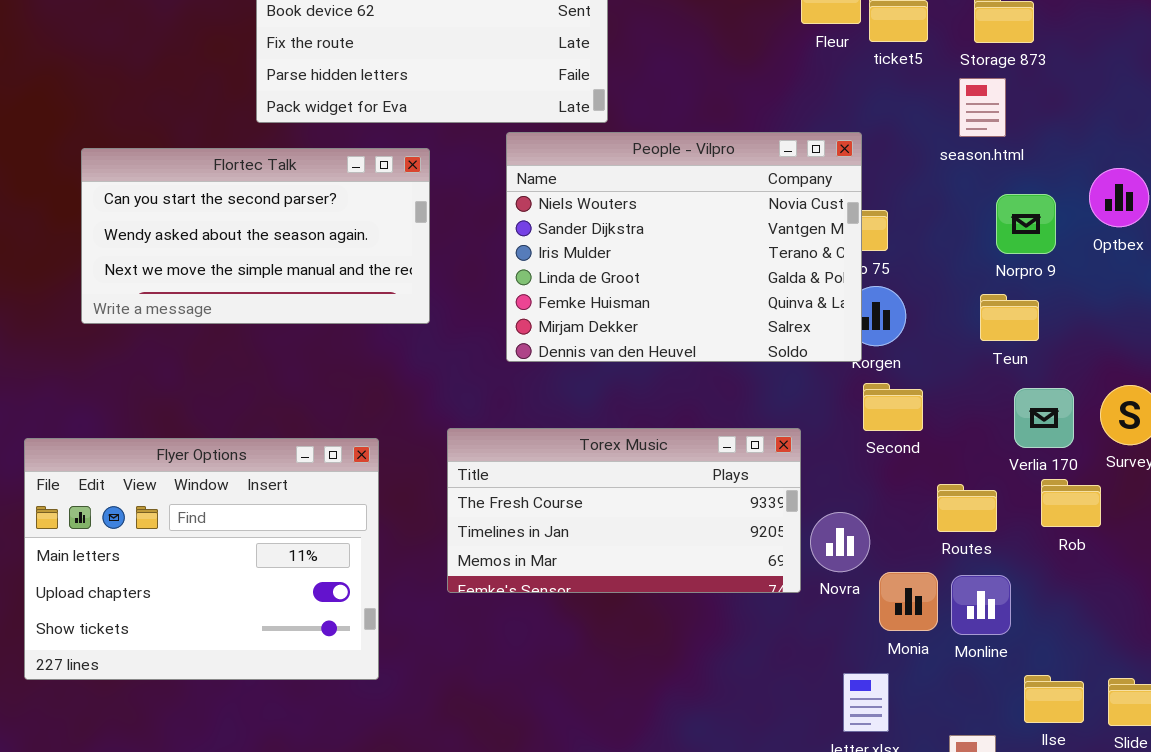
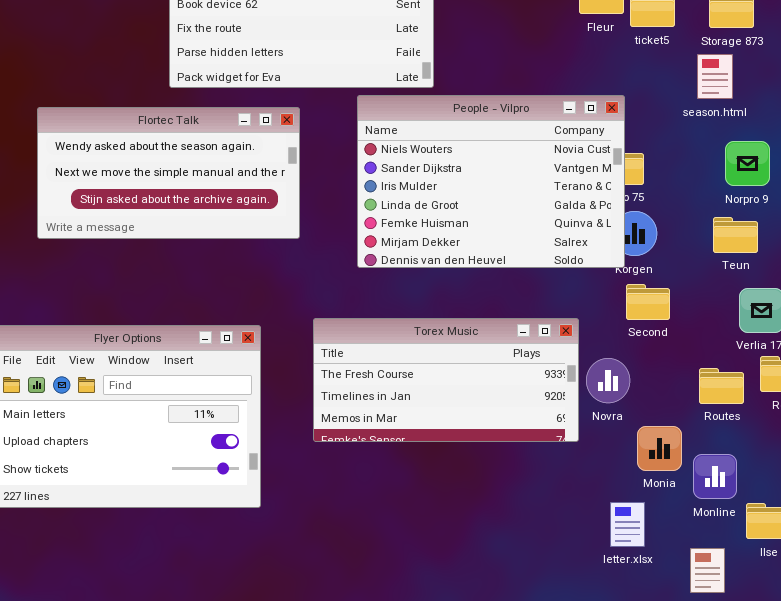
Flortec Talk: [81,148,430,324] -> [37,107,300,239], scrolled down 1 row
Routes: [937,484,997,532] -> [699,368,744,404], moved
Novra: [810,512,870,572] -> [586,358,630,403], moved
Monline: [951,575,1011,635] -> [693,454,737,499], moved

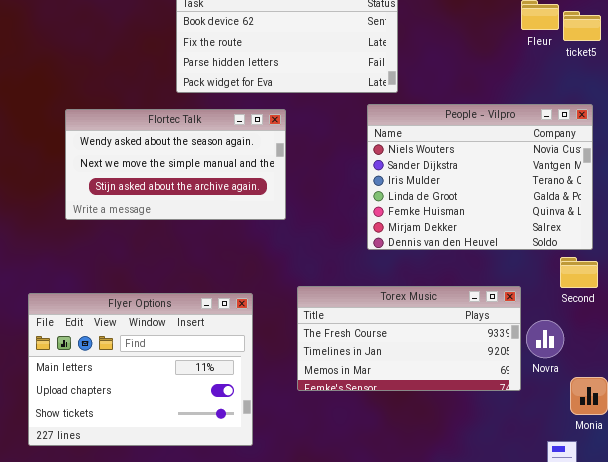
People - Vilpro: [357,95,625,268] -> [367,104,593,250], moved

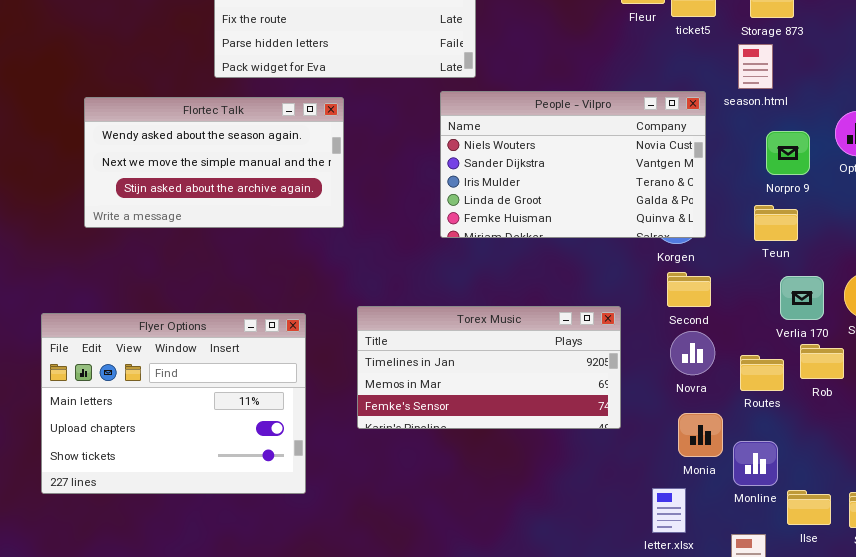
People - Vilpro: [367,104,593,250] -> [440,91,706,238], resized
Torex Music: [297,286,521,391] -> [357,306,621,429], scrolled down 1 row
Novra: [526,320,564,358] -> [670,331,715,375], moved

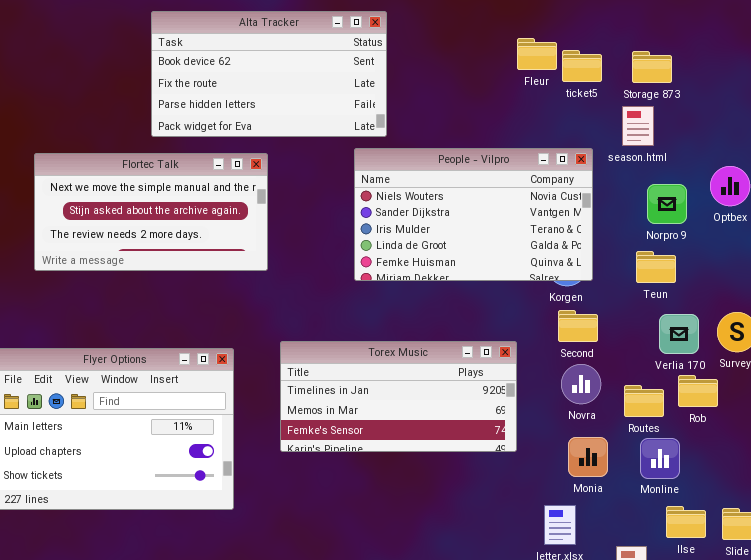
Flortec Talk: [84,97,344,228] -> [34,153,268,271], scrolled down 1 row
Monline: [733,441,778,486] -> [640,438,680,479], moved

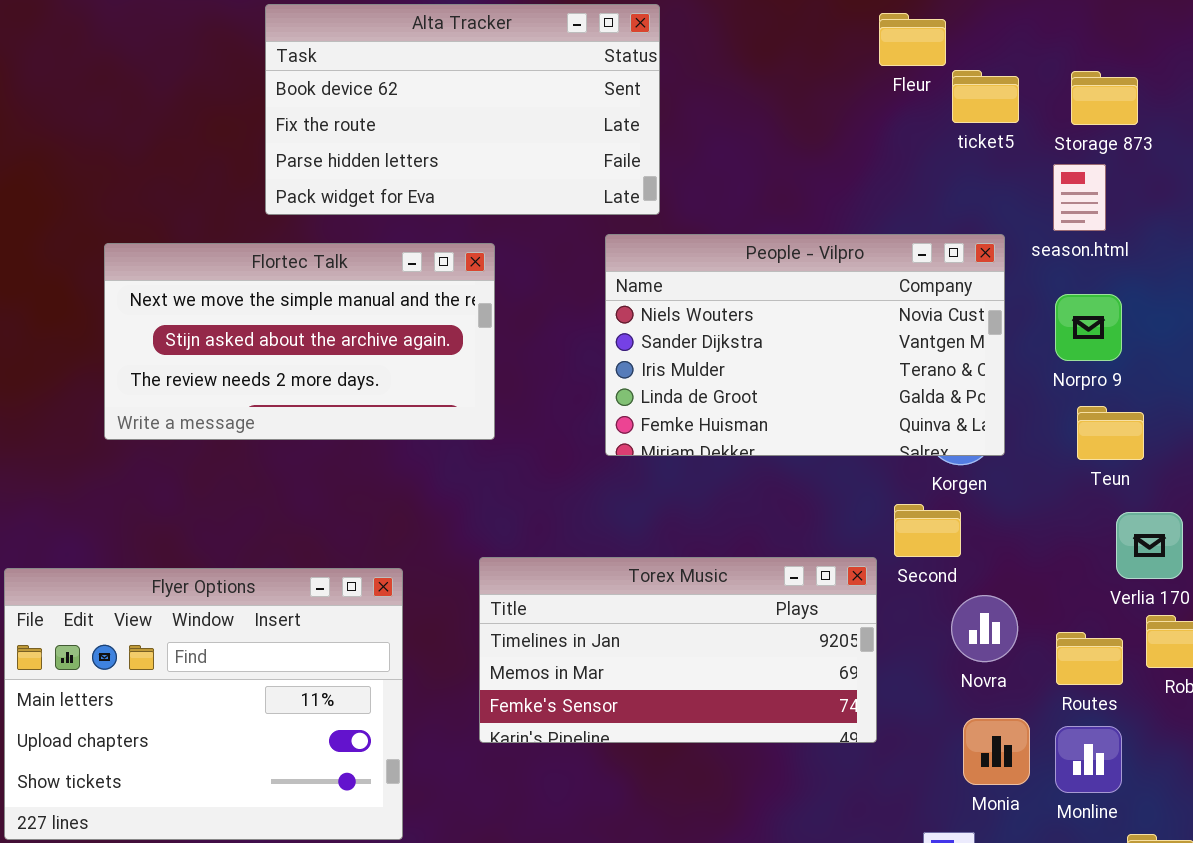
Fleur: [517,38,557,70] -> [879,13,946,66], moved
Flortec Talk: [34,153,268,271] -> [104,243,495,440], moved
Norpro 9: [647,184,687,224] -> [1055,294,1122,361], moved
Second: [558,310,598,342] -> [894,504,961,557], moved
Monline: [640,438,680,479] -> [1055,726,1122,793], moved

